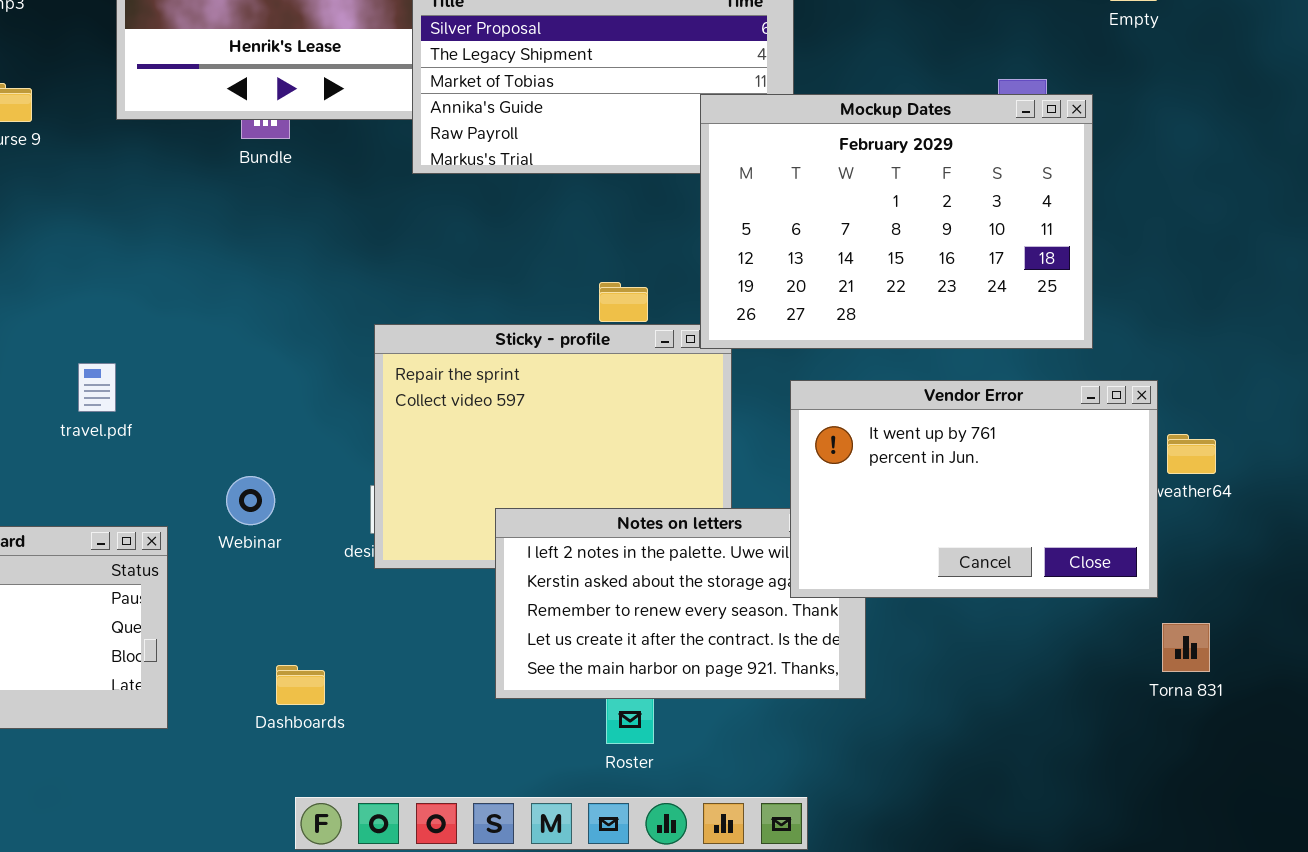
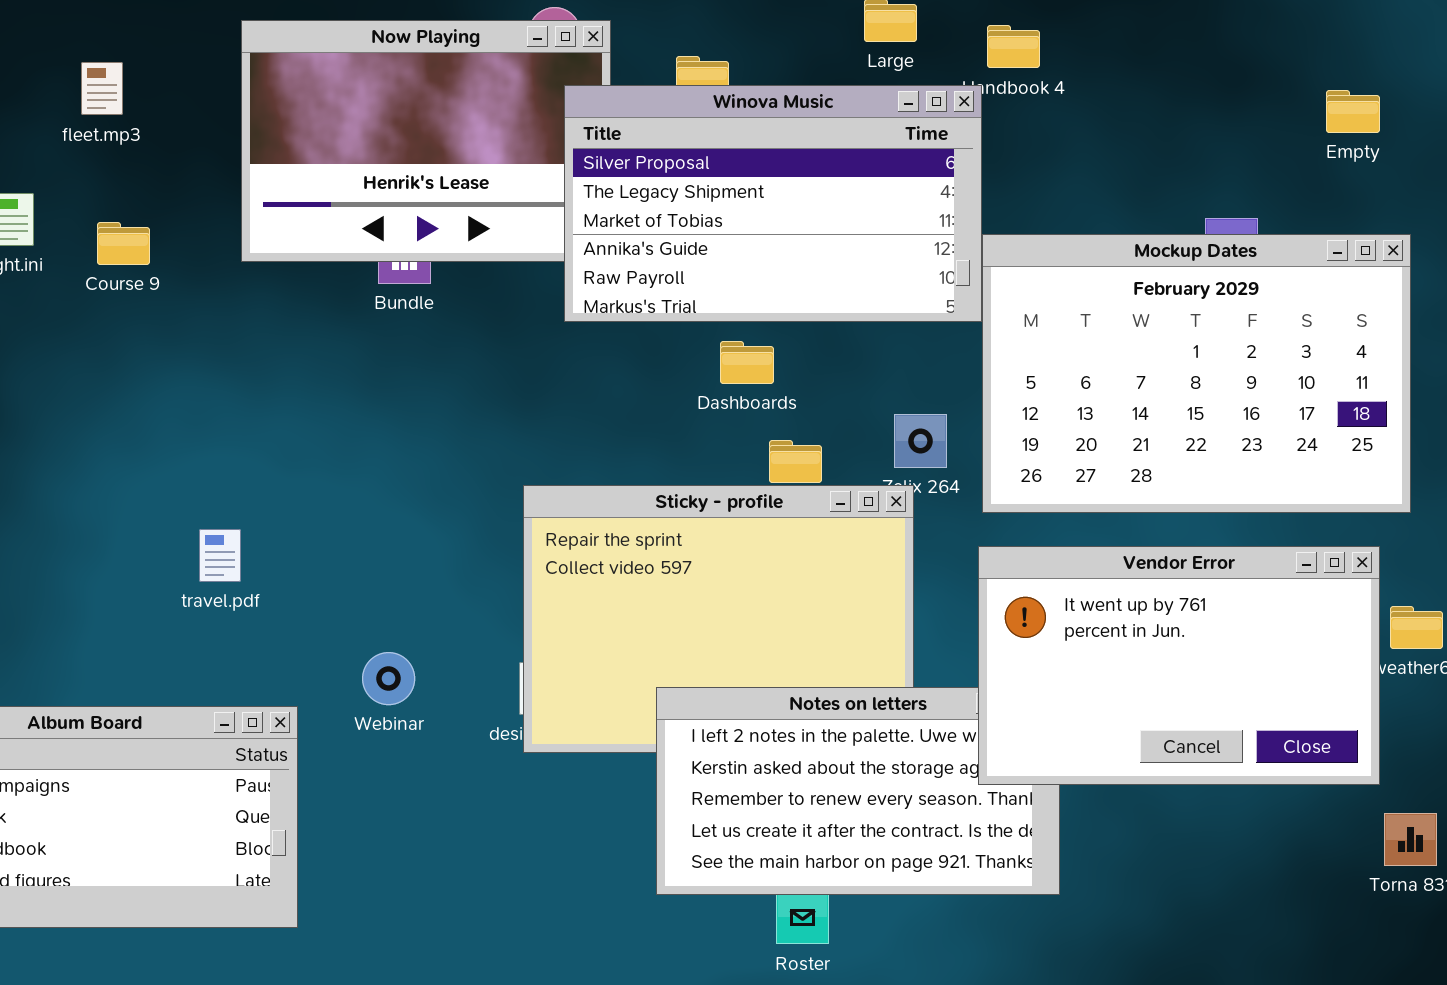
Mockup Dates: [700,94,1093,349] -> [982,234,1411,513], moved
Dashboards: [276,665,325,705] -> [720,341,774,384], moved

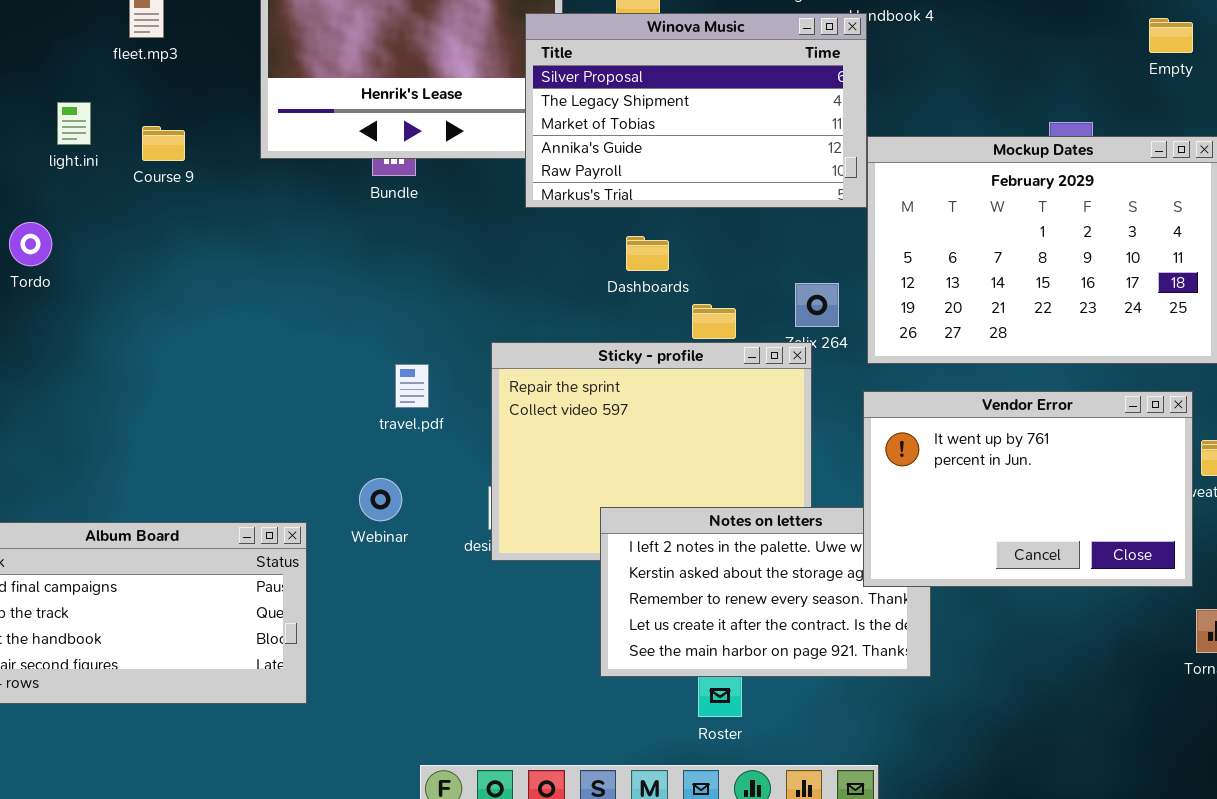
Dashboards: [720,341,774,384] -> [626,236,669,271], moved
travel.pdf: [199,529,241,582] -> [395,364,429,408], moved

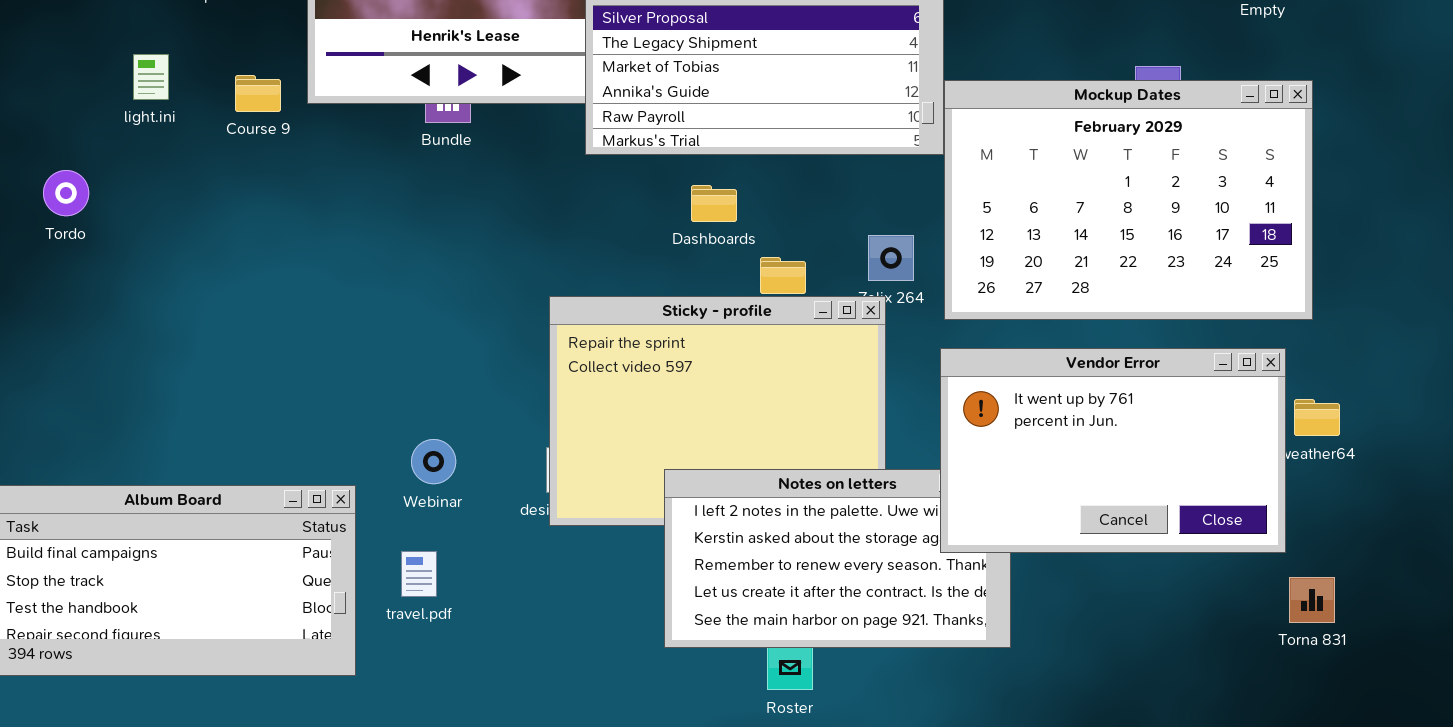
light.ini: [57,102,91,145] -> [133,54,169,100], moved
Course 9: [142,126,185,161] -> [235,75,281,112], moved
travel.pdf: [395,364,429,408] -> [401,551,437,597], moved

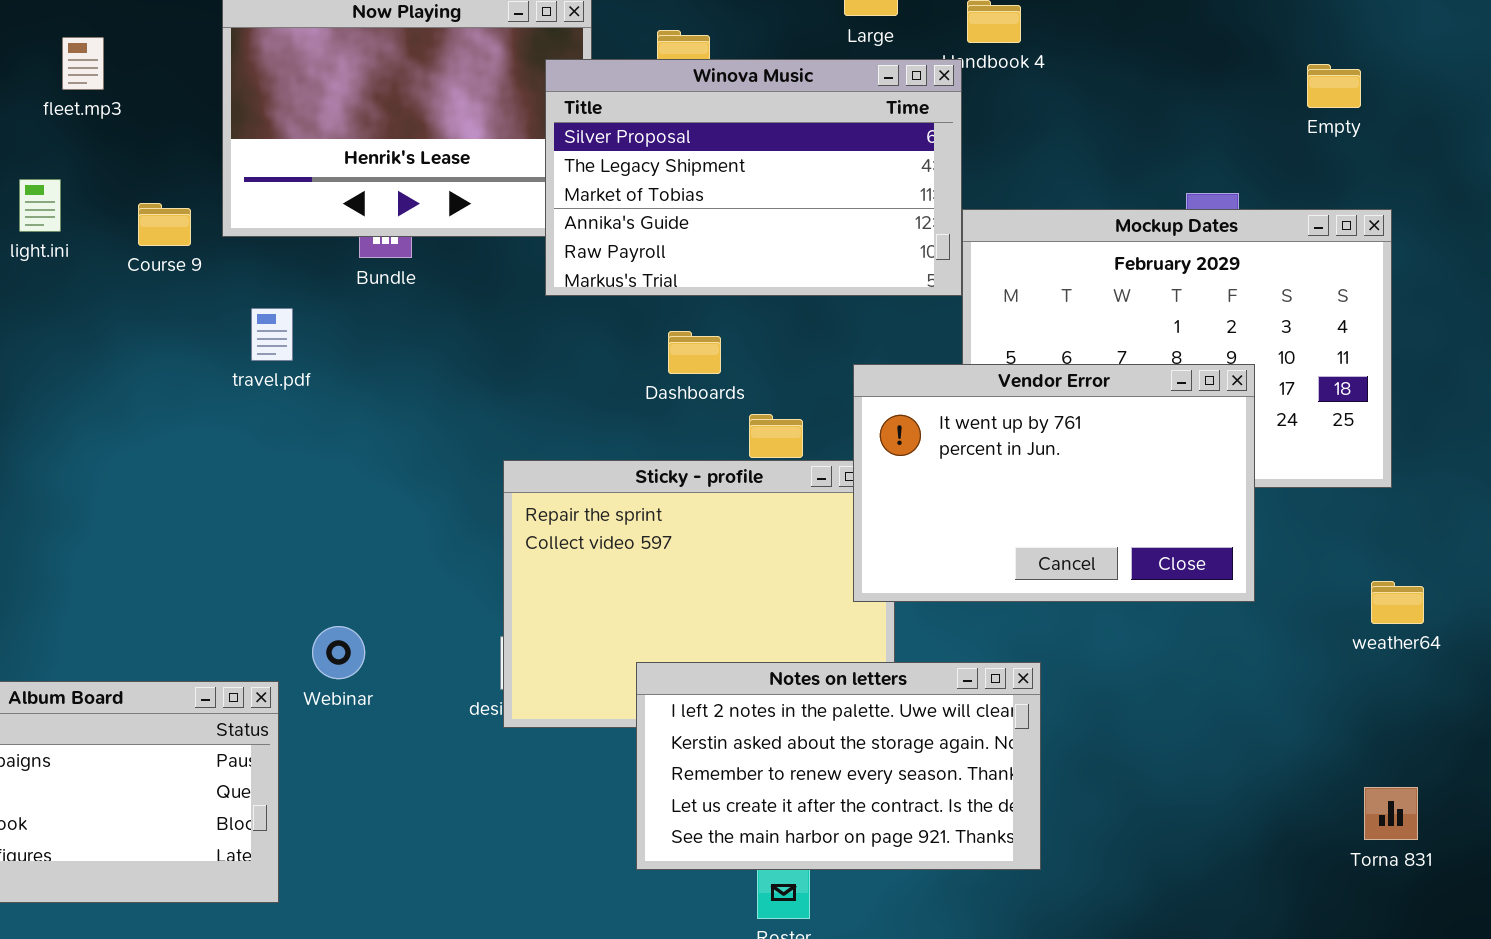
Vendor Error: [940,348,1286,553] -> [853,364,1255,602], moved
Webinar: [411,439,456,484] -> [312,626,365,679], moved
travel.pdf: [401,551,437,597] -> [251,308,293,361], moved

